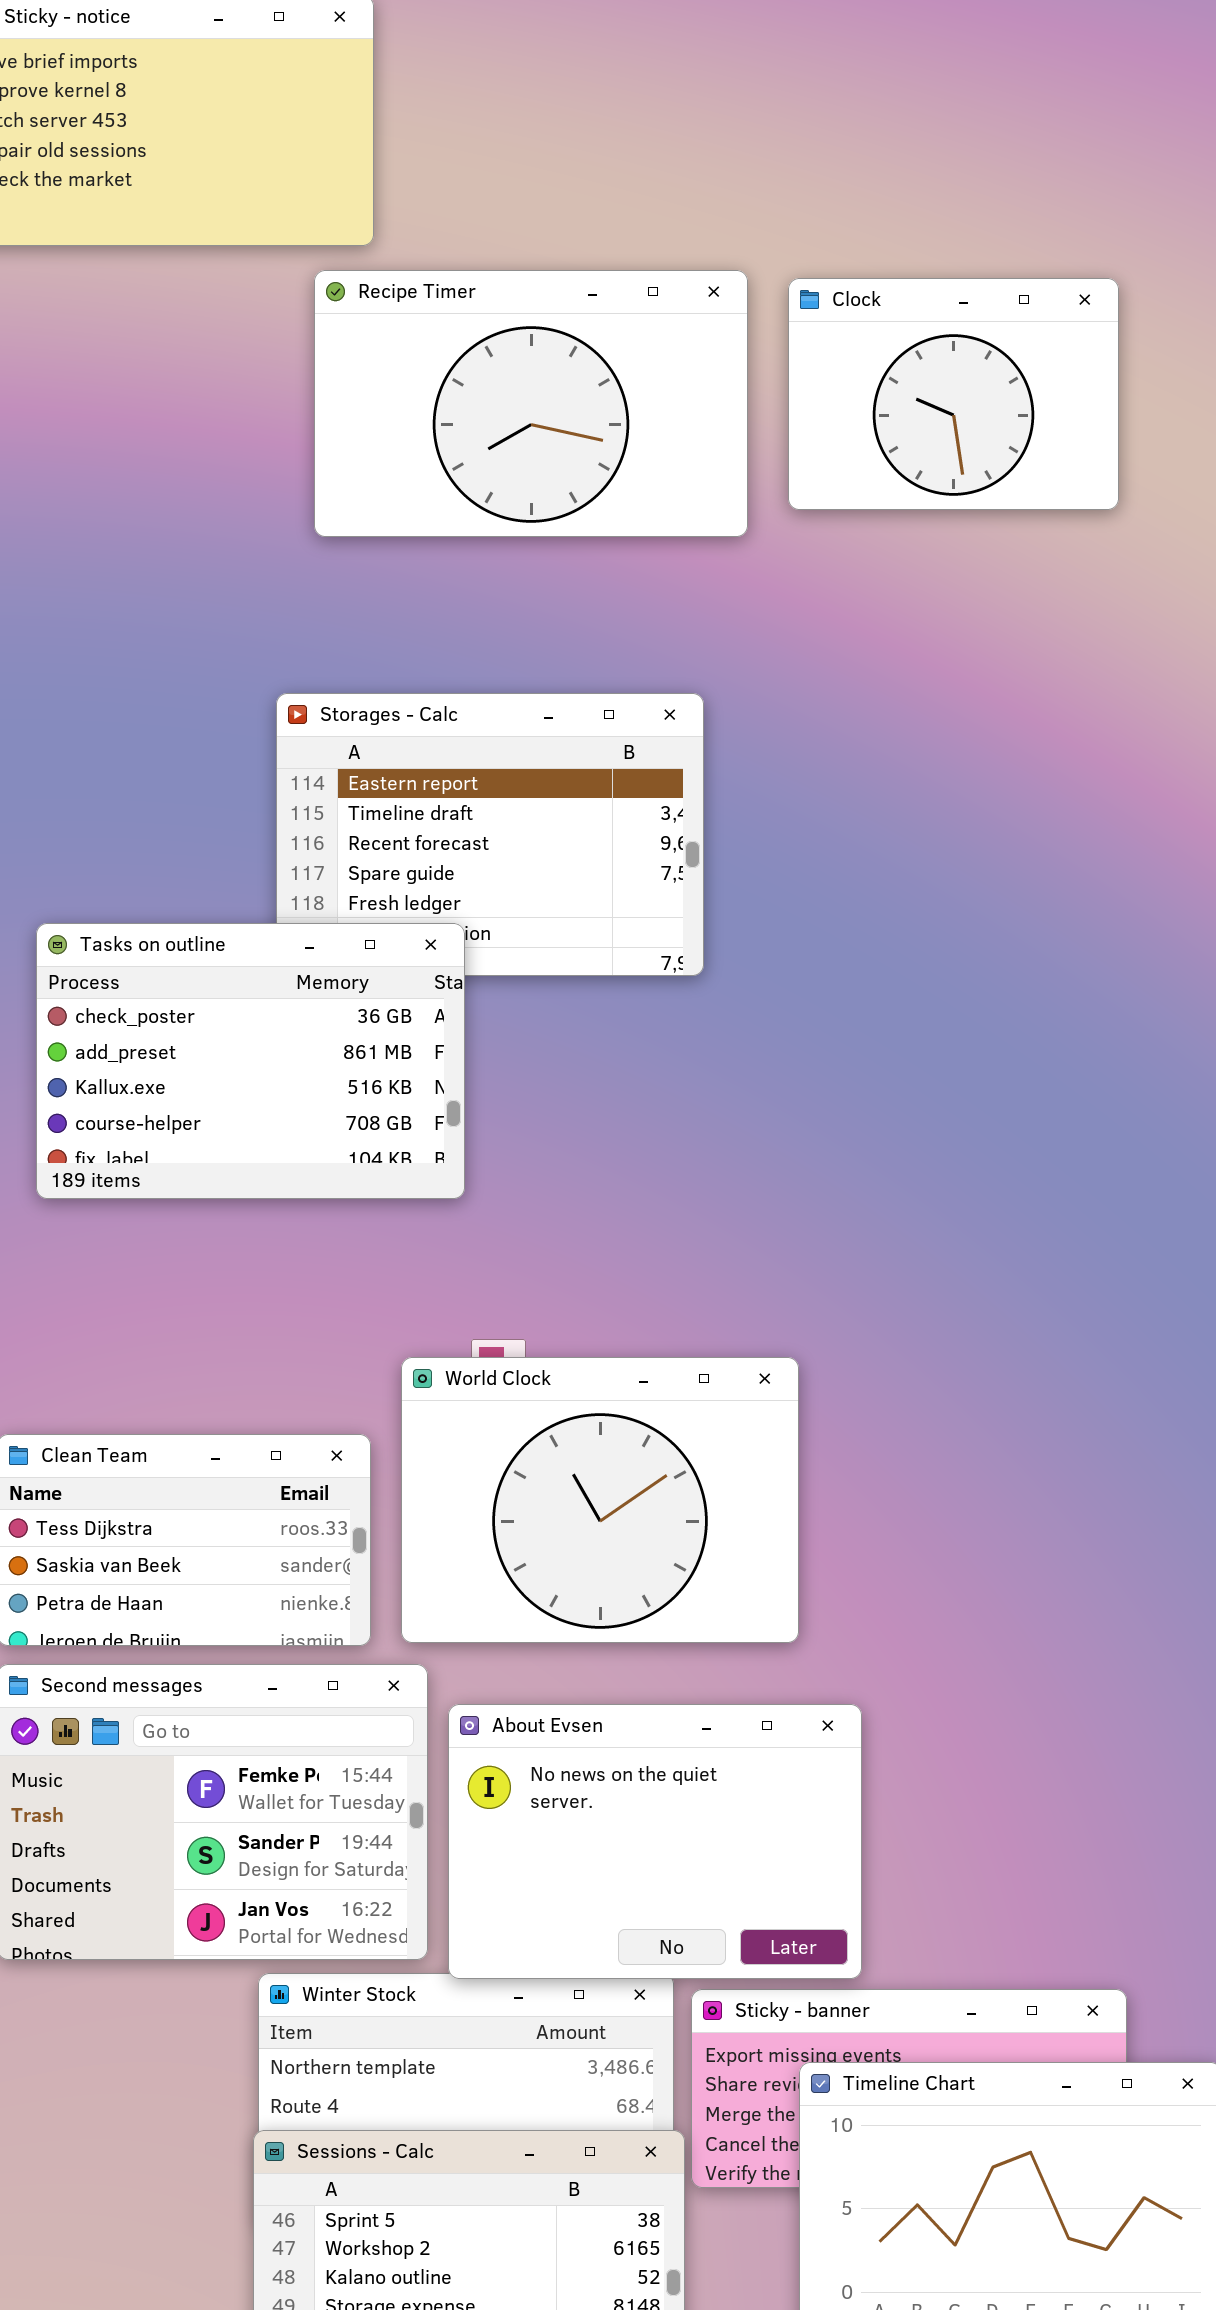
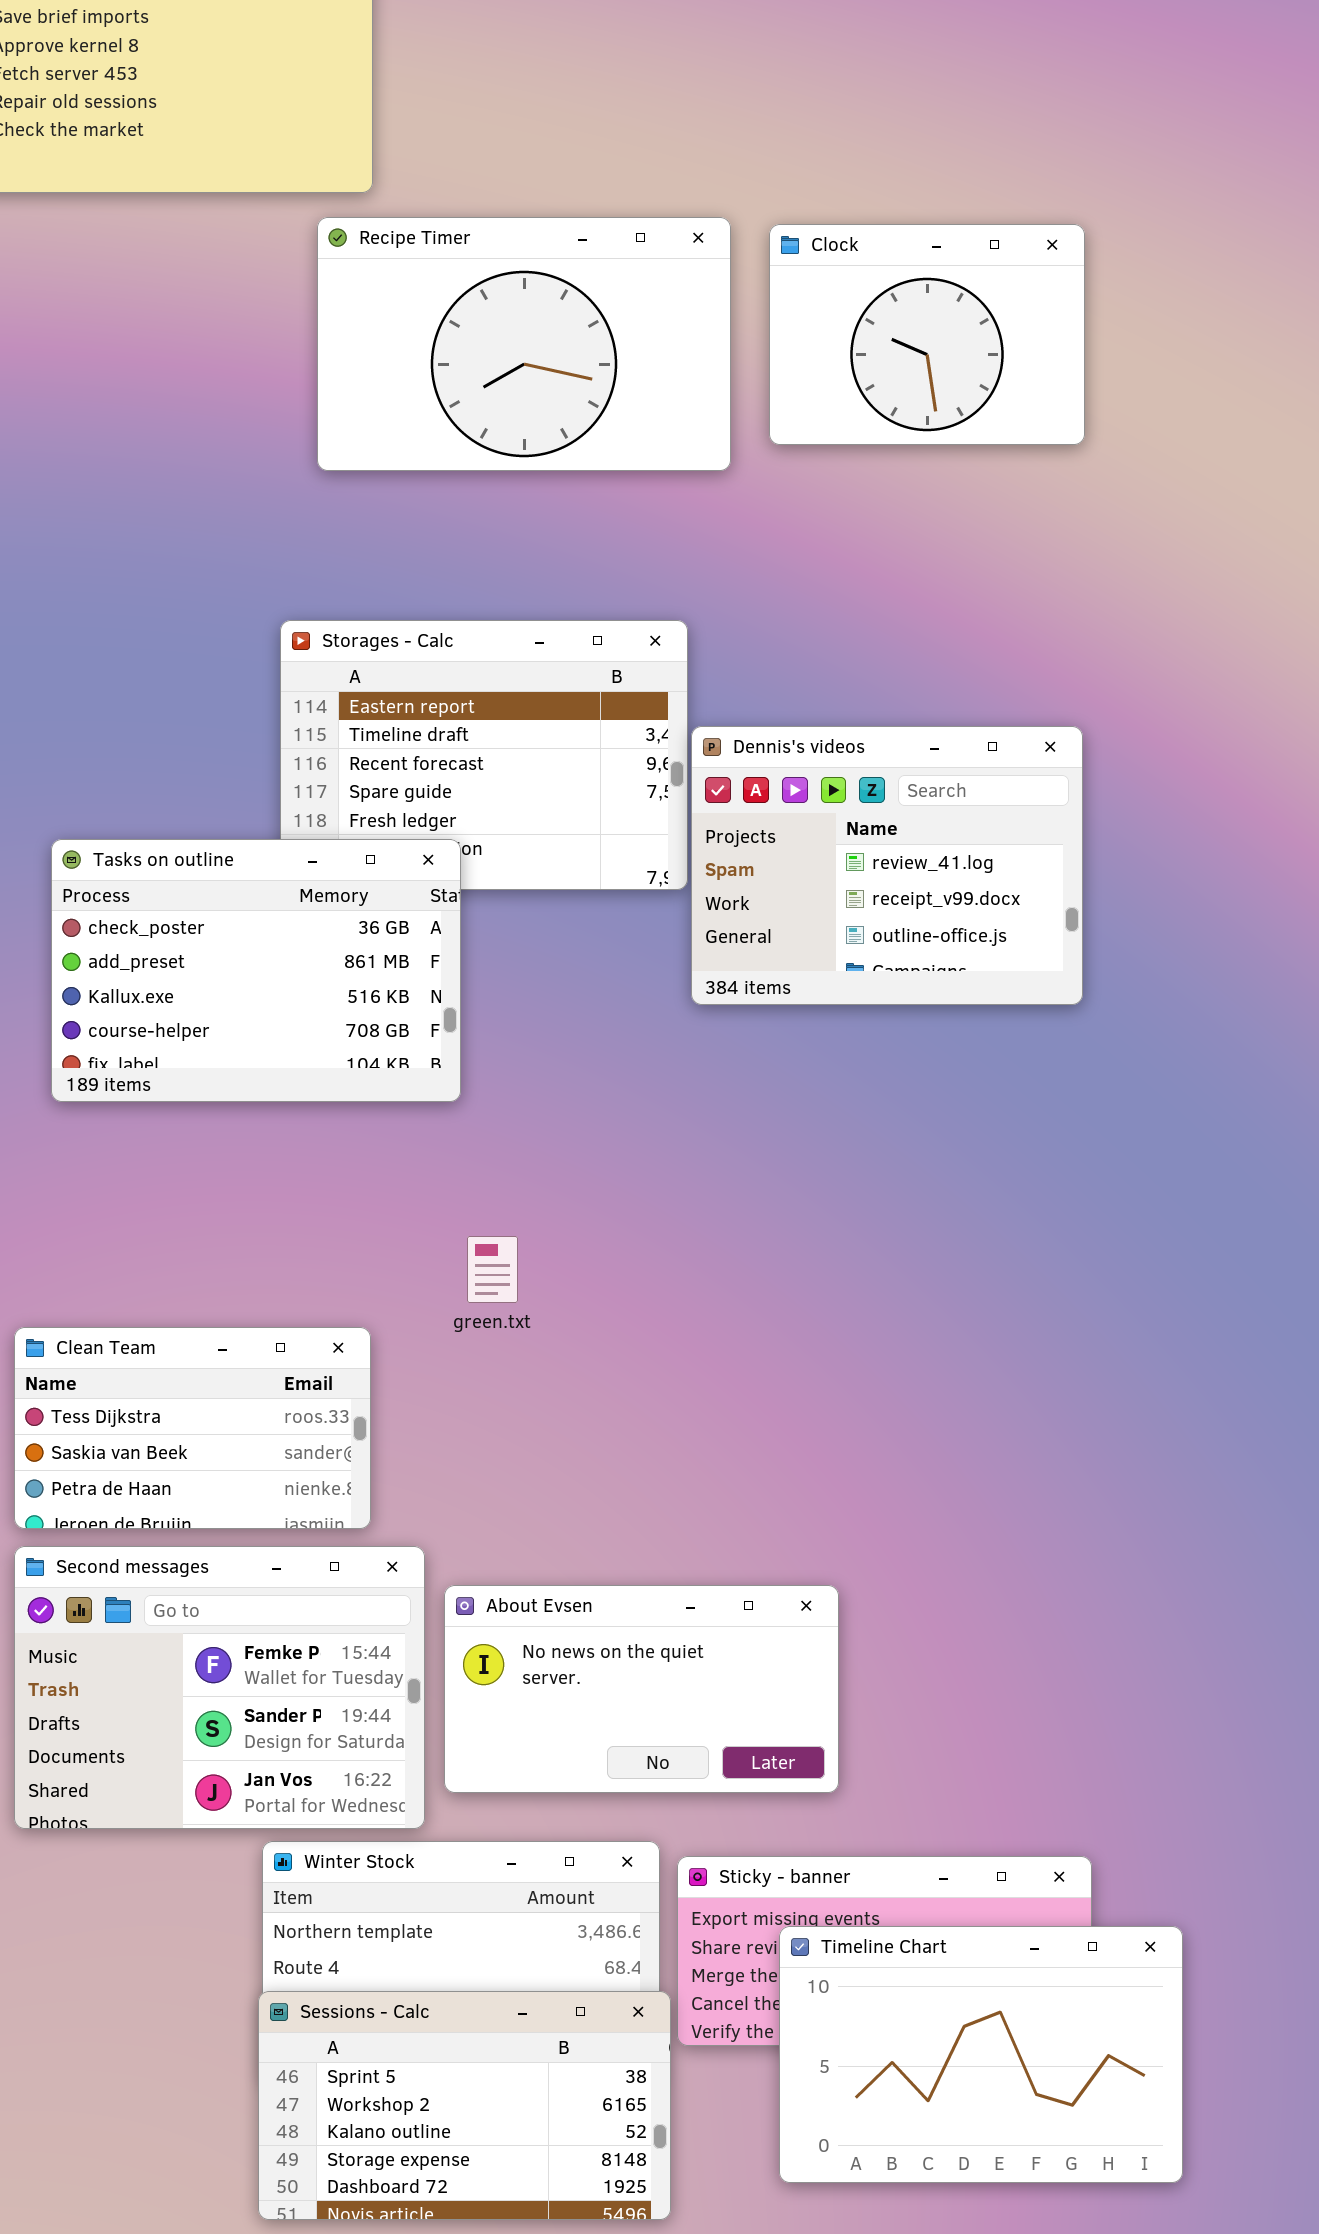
Dennis's videos: none -> [691,726,1083,1005], opened
World Clock: [401,1357,799,1643] -> none, closed
About Evsen: [448,1704,862,1979] -> [444,1585,839,1793], resized

